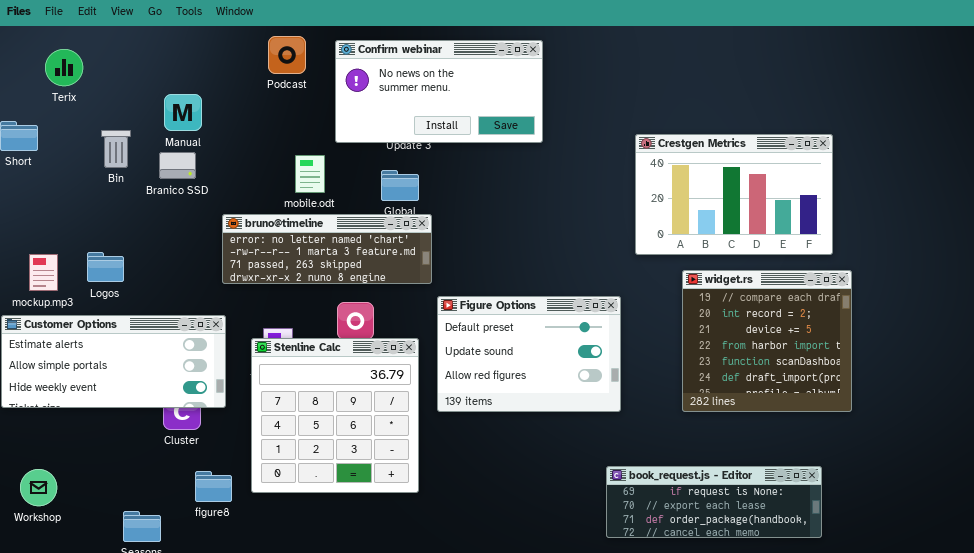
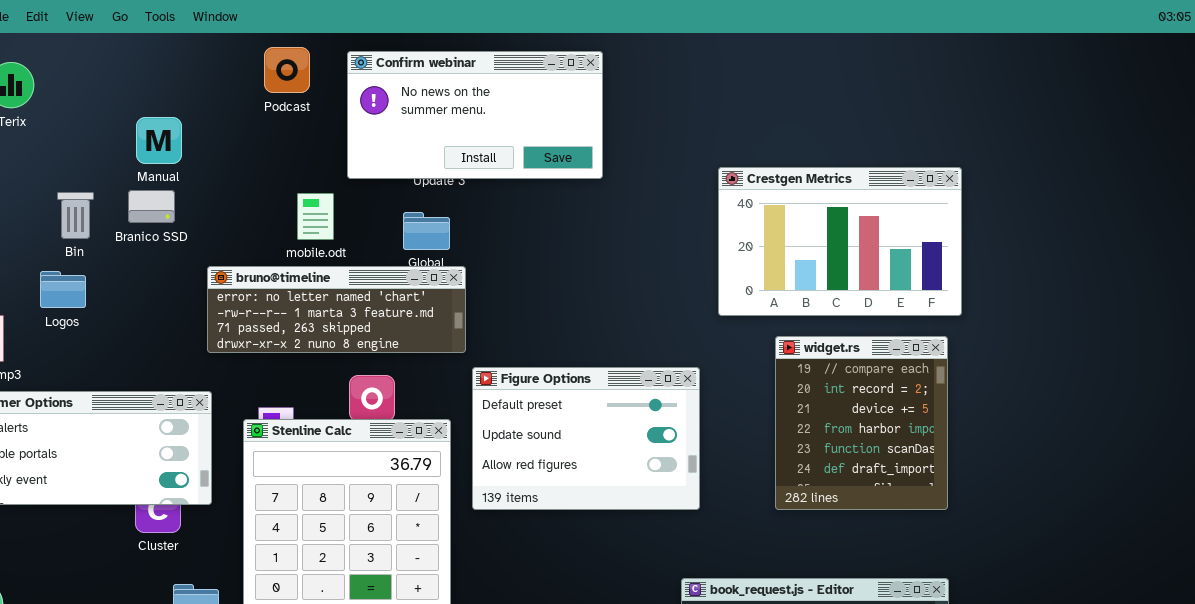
Bin: [101,130,131,168] -> [57,192,94,239], moved
Logos: [87,252,124,282] -> [40,271,86,308], moved
widget.rs: [682,270,852,412] -> [775,336,948,510], resized

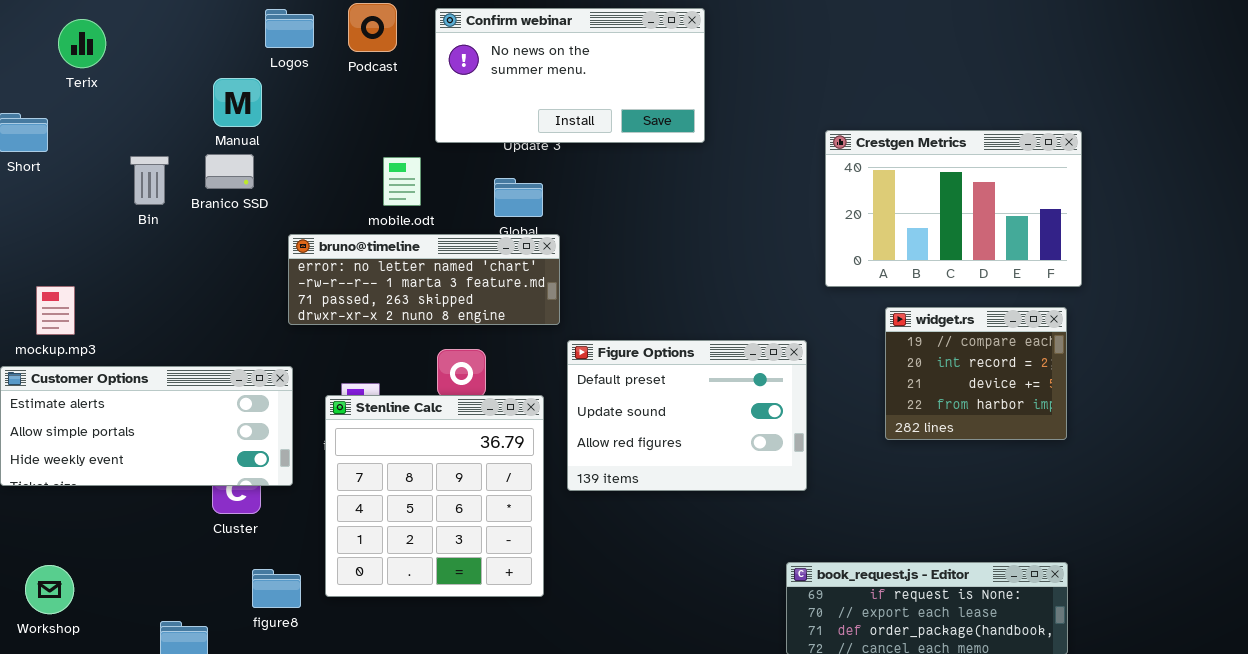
Logos: [40,271,86,308] -> [265,9,314,48], moved
widget.rs: [775,336,948,510] -> [885,307,1067,440], resized

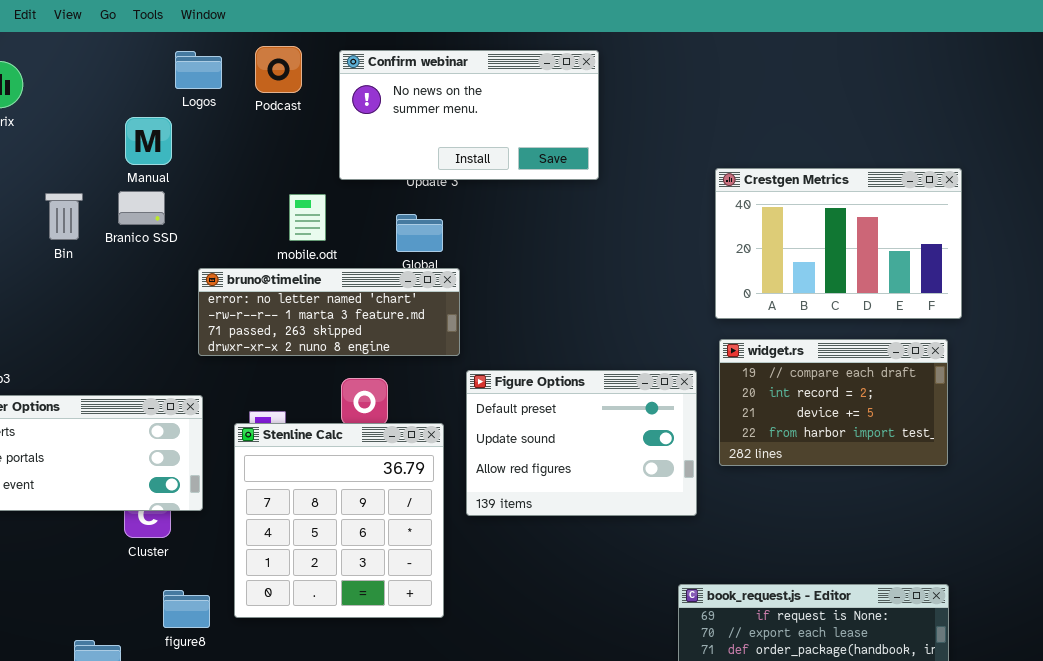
widget.rs: [885,307,1067,440] -> [719,339,948,466], resized

